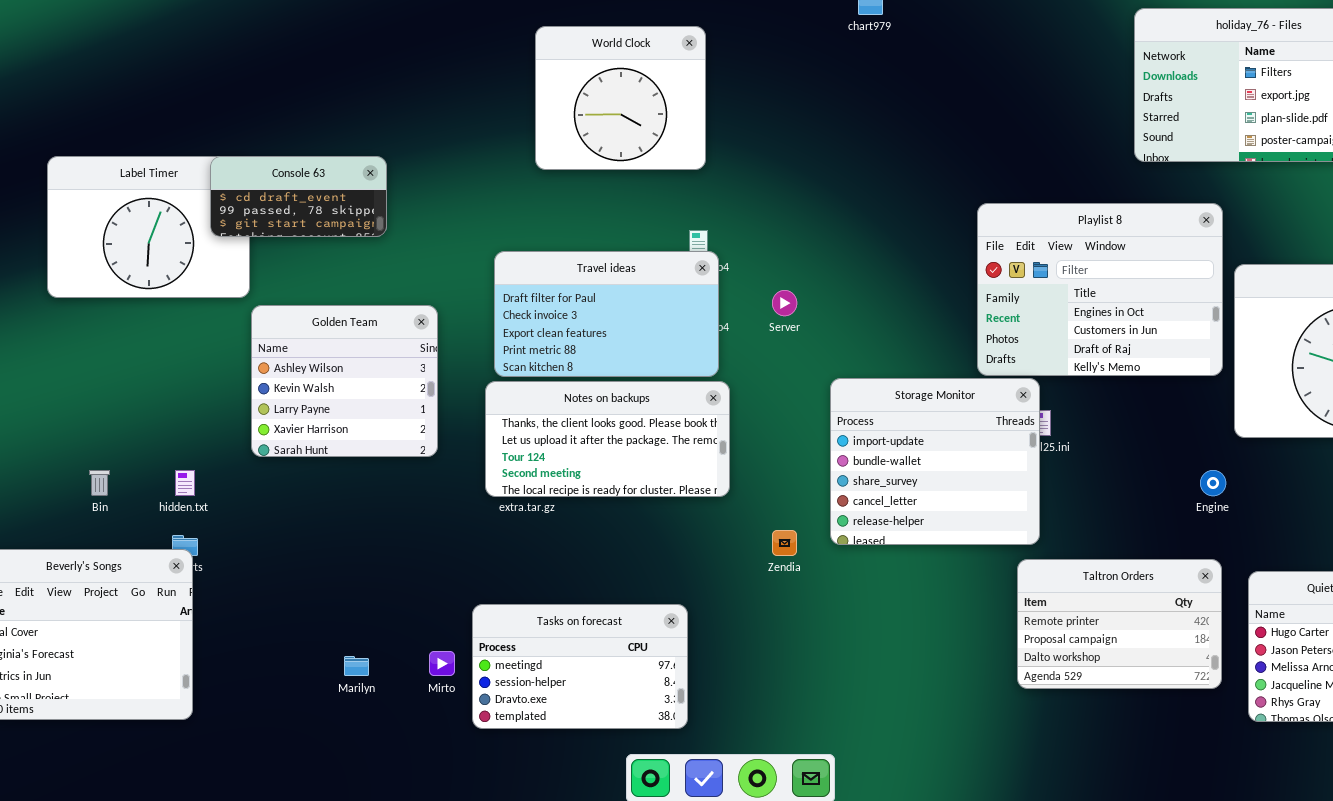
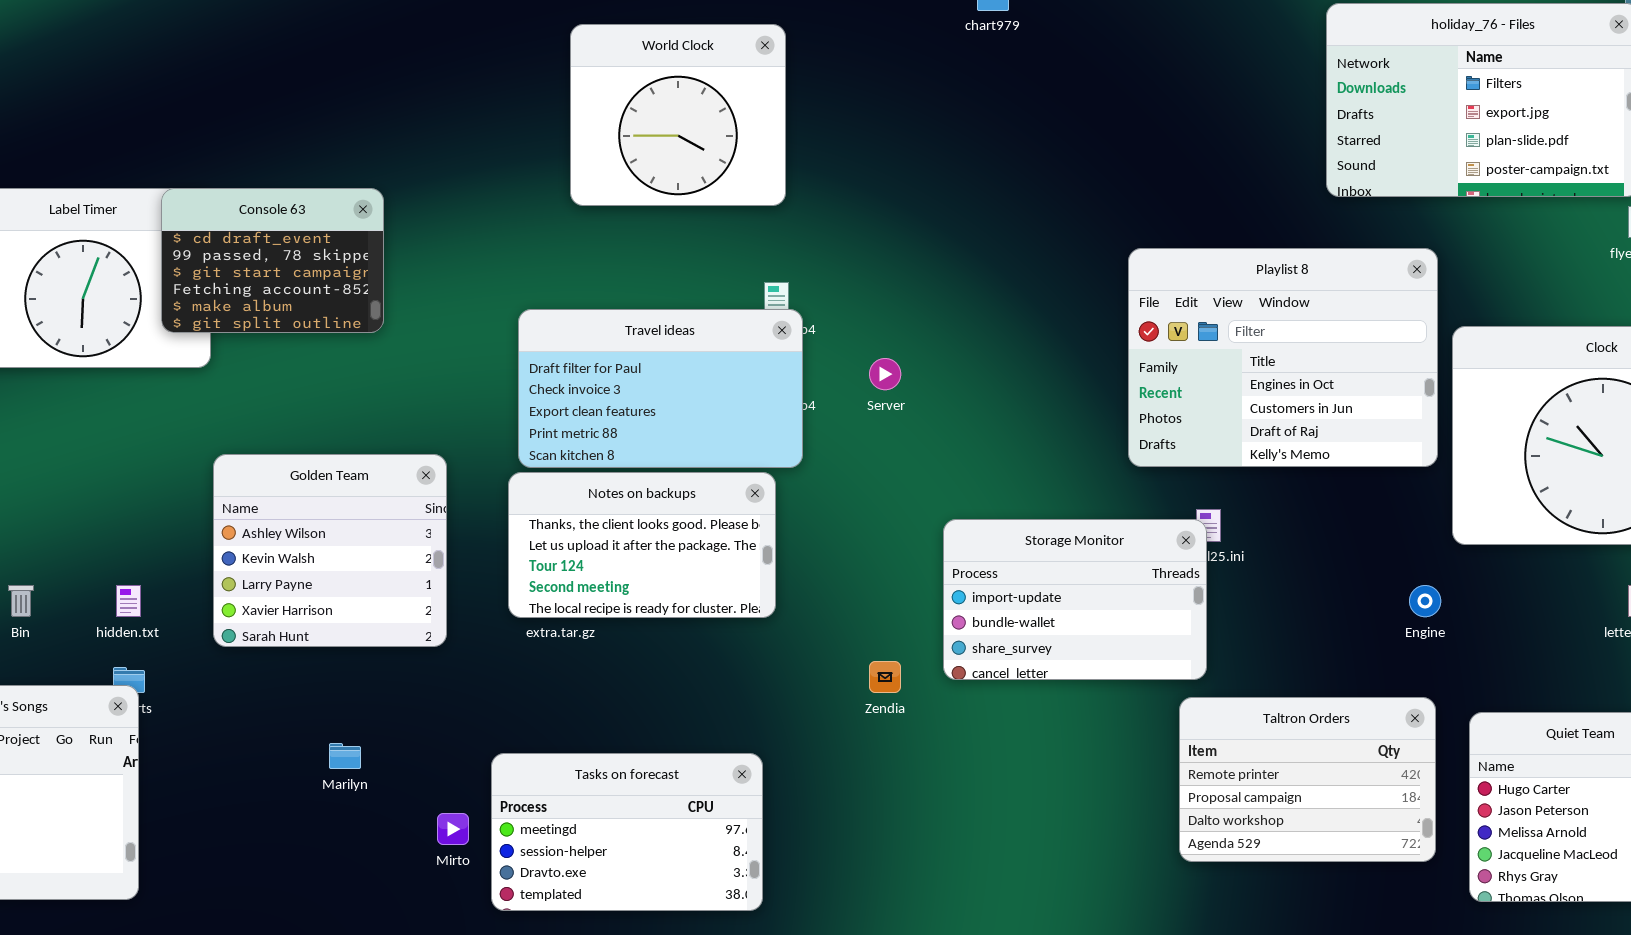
Console 63: [210,156,387,237] -> [161,188,384,333], resized
Golden Team: [251,305,438,457] -> [213,454,447,647], moved
Storage Monitor: [830,378,1040,545] -> [943,519,1207,680], resized
Notes on backups: [485,381,730,497] -> [508,472,776,618], resized
Marilyn: [344,656,369,676] -> [329,743,361,769], moved

